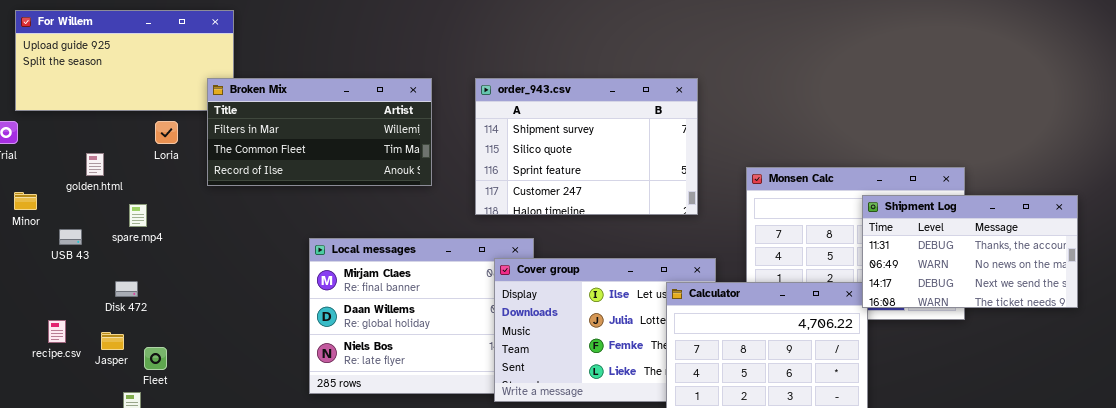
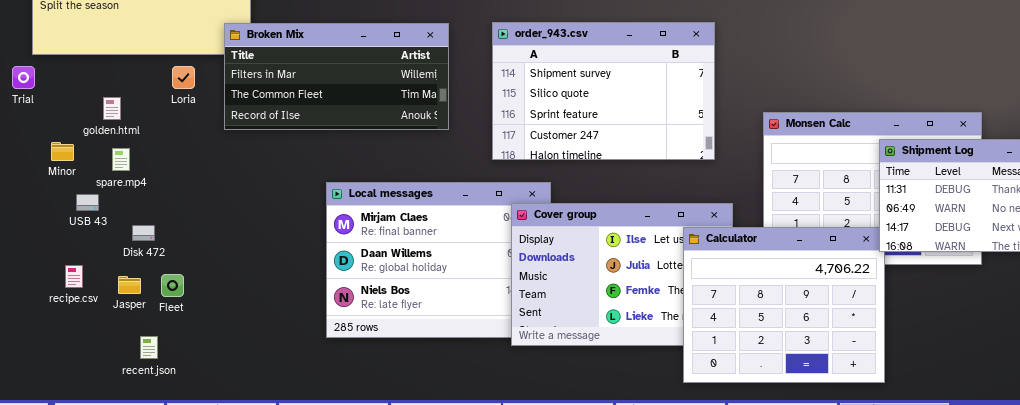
Minor: [14,192,37,210] -> [51,142,74,161], moved
spare.mp4: [129,204,147,227] -> [112,148,130,171], moved
USB 43: [59,229,82,245] -> [76,194,99,211], moved
Fleet: [144,347,167,370] -> [161,274,184,297], moved

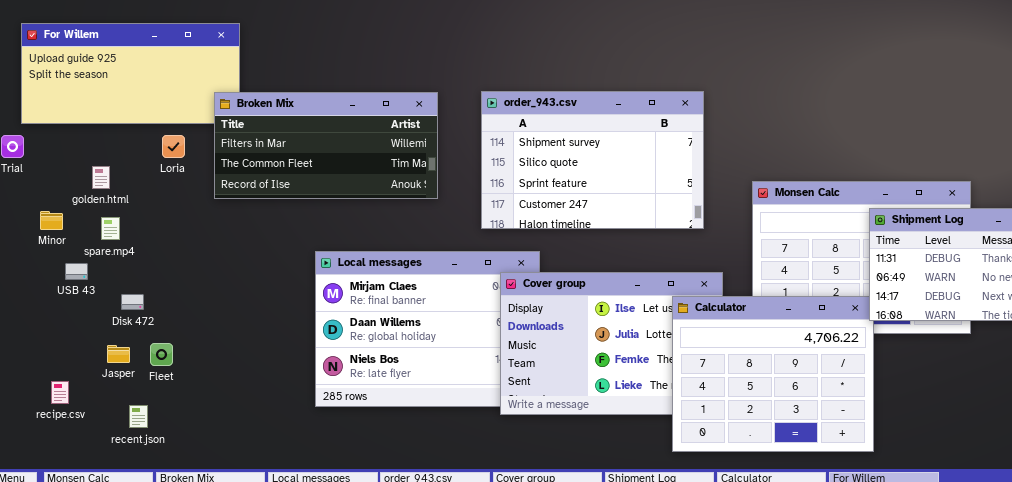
recipe.csv: [65,265,83,288] -> [51,381,69,404], moved

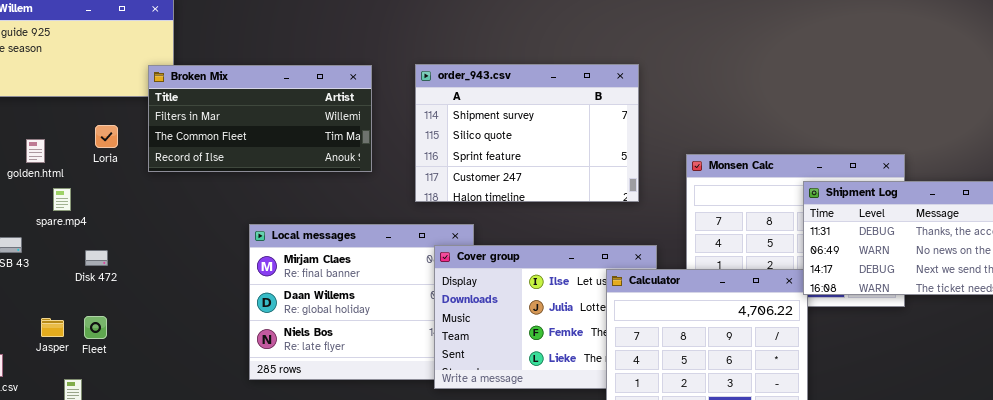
Loria: [162,135,185,158] -> [95,125,118,148], moved
spare.mp4: [101,217,120,240] -> [53,188,71,211], moved
Disk 472: [121,294,144,310] -> [85,250,108,266], moved

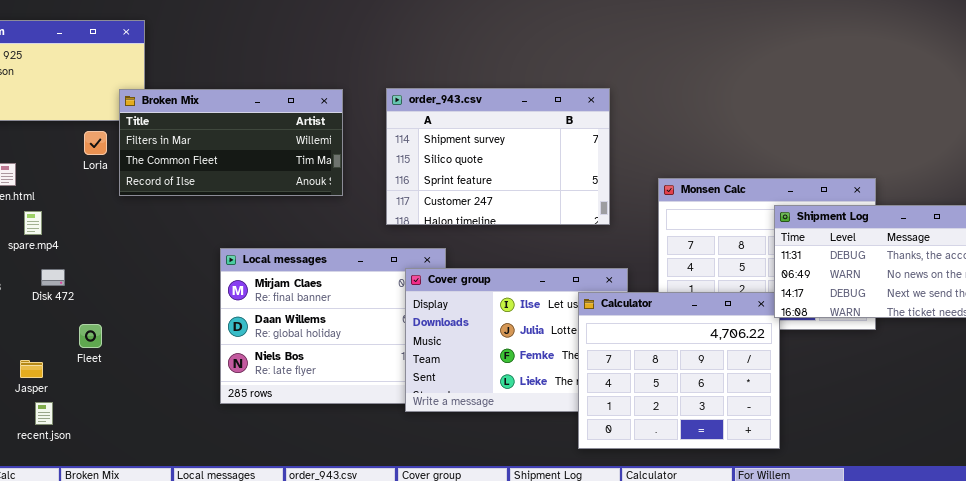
Loria: [95,125,118,148] -> [84,131,107,155], moved
Disk 472: [85,250,108,266] -> [41,269,65,286], moved
Fleet: [84,316,107,339] -> [79,324,102,348], moved
Jasper: [41,318,64,337] -> [20,360,43,378], moved

